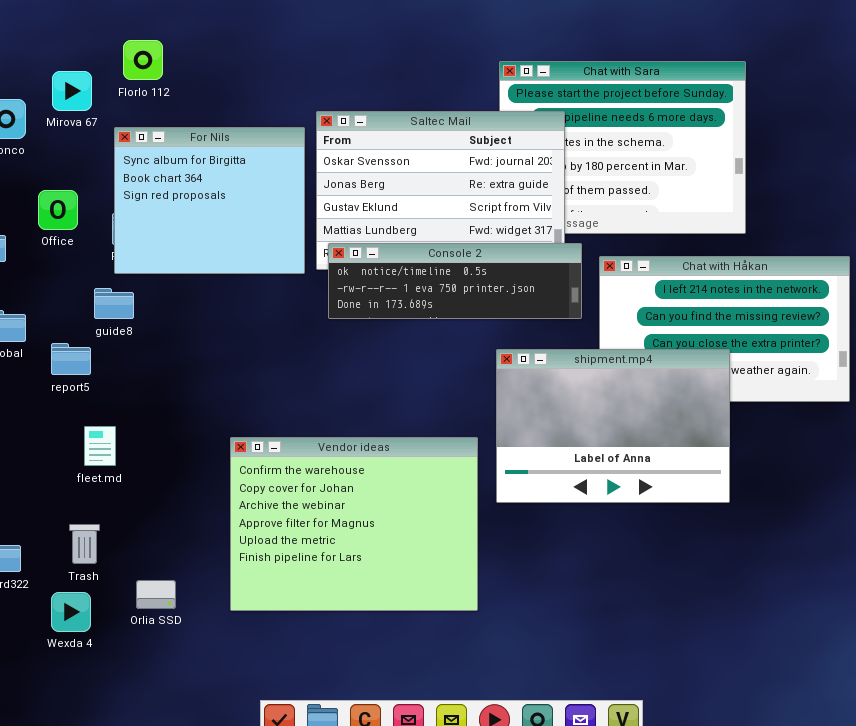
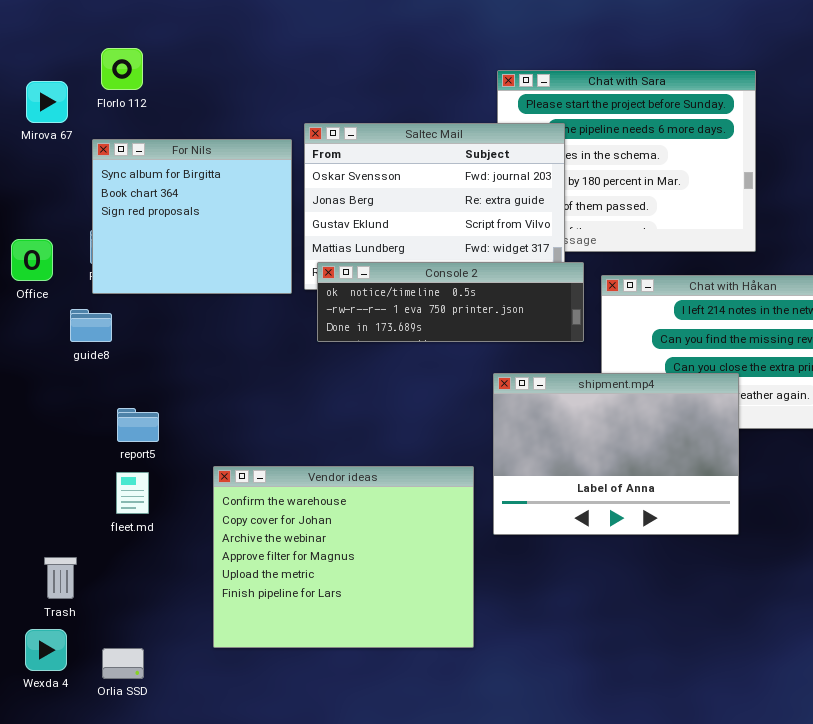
Office: [38,190,78,230] -> [11,239,53,281], moved
report5: [51,343,91,375] -> [117,408,159,442], moved
fleet.md: [84,426,116,466] -> [116,472,149,514], moved
Orlia SSD: [136,580,176,609] -> [102,648,144,679], moved

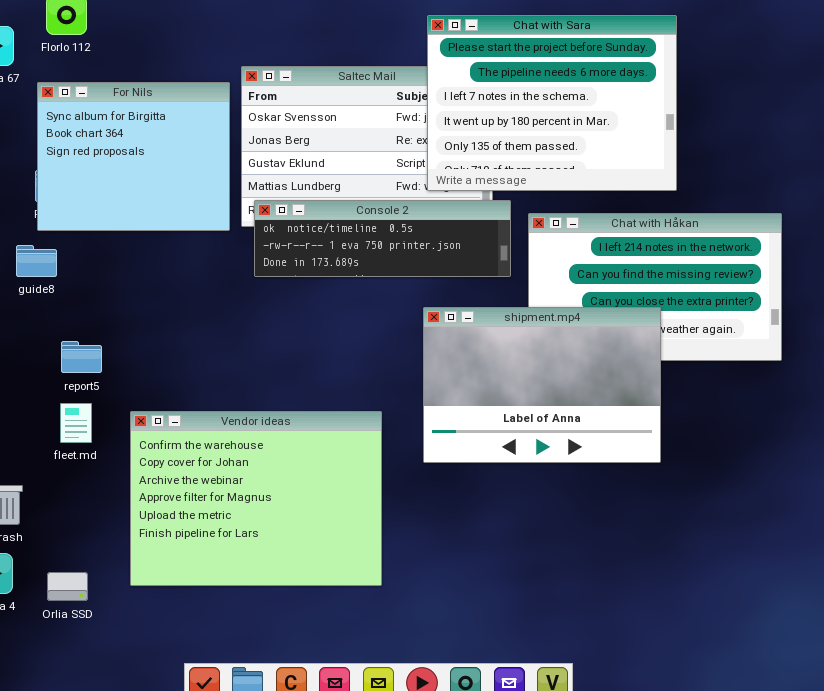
Chat with Sara: [497,70,756,252] -> [427,15,677,191], raised
Vendor ideas: [213,466,474,648] -> [130,411,382,586], moved

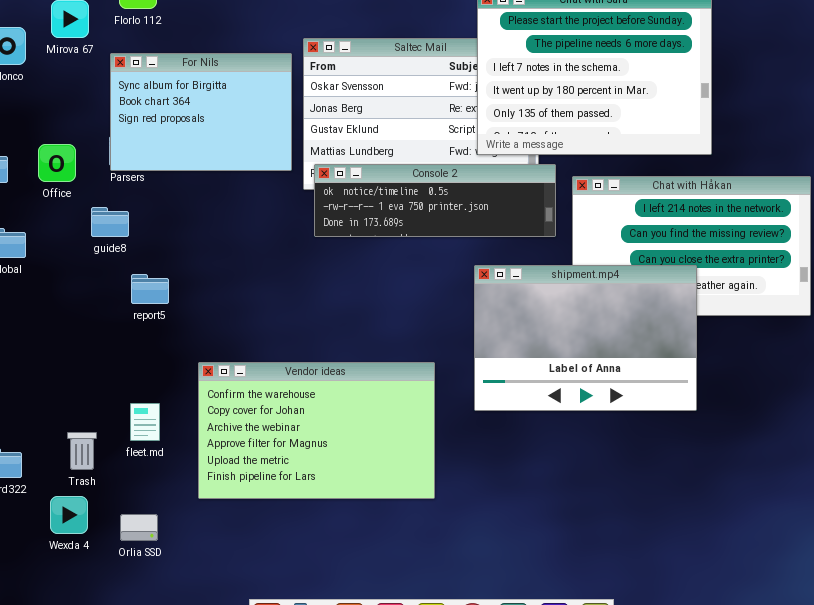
For Nils: [37,82,230,231] -> [110,53,292,171], resized
report5: [61,341,102,373] -> [131,274,169,304], moved
fleet.md: [60,403,92,443] -> [130,403,160,441], moved
Vendor ideas: [130,411,382,586] -> [198,362,435,499], resized

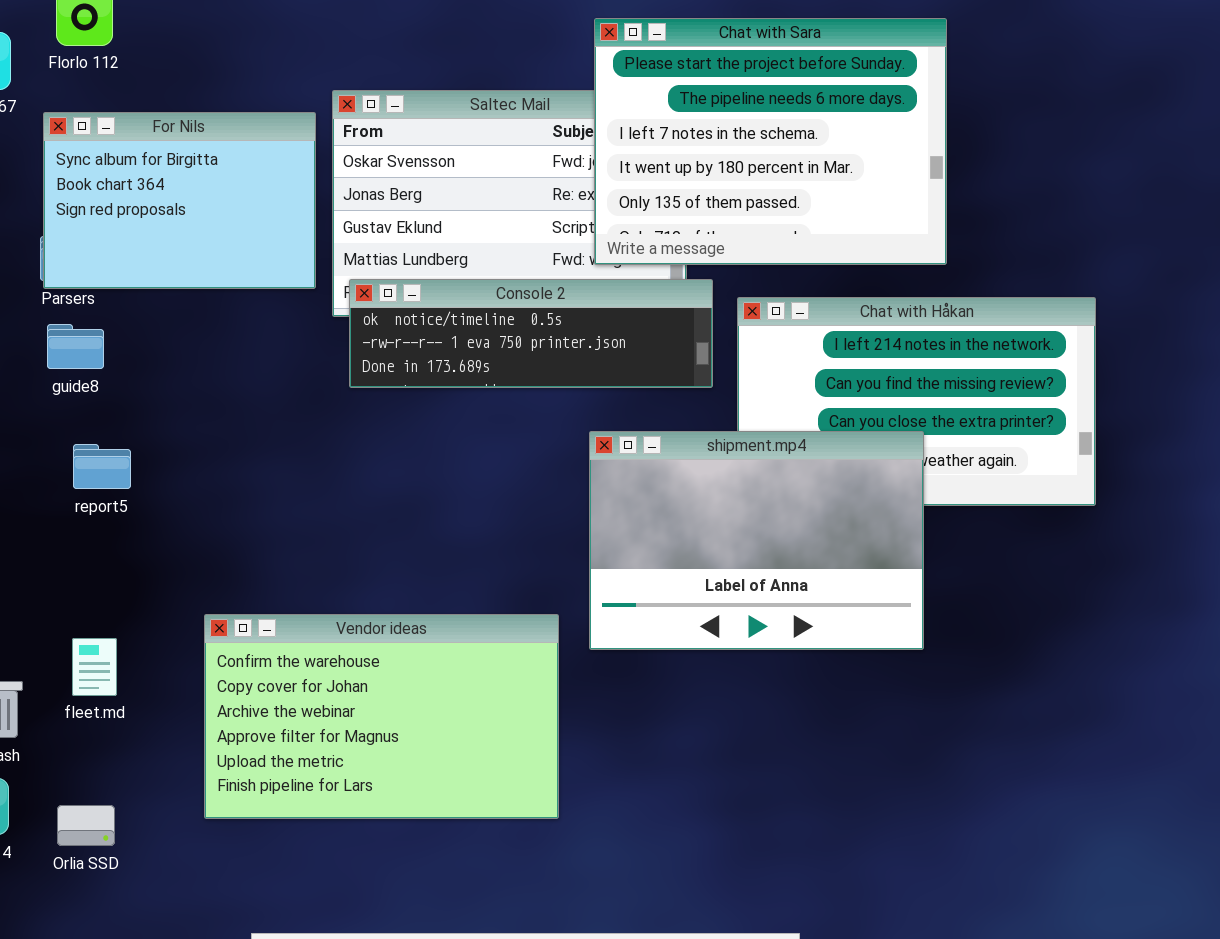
guide8: [91,207,129,237] -> [47,324,104,369], moved
Vendor ideas: [198,362,435,499] -> [204,614,559,819], moved

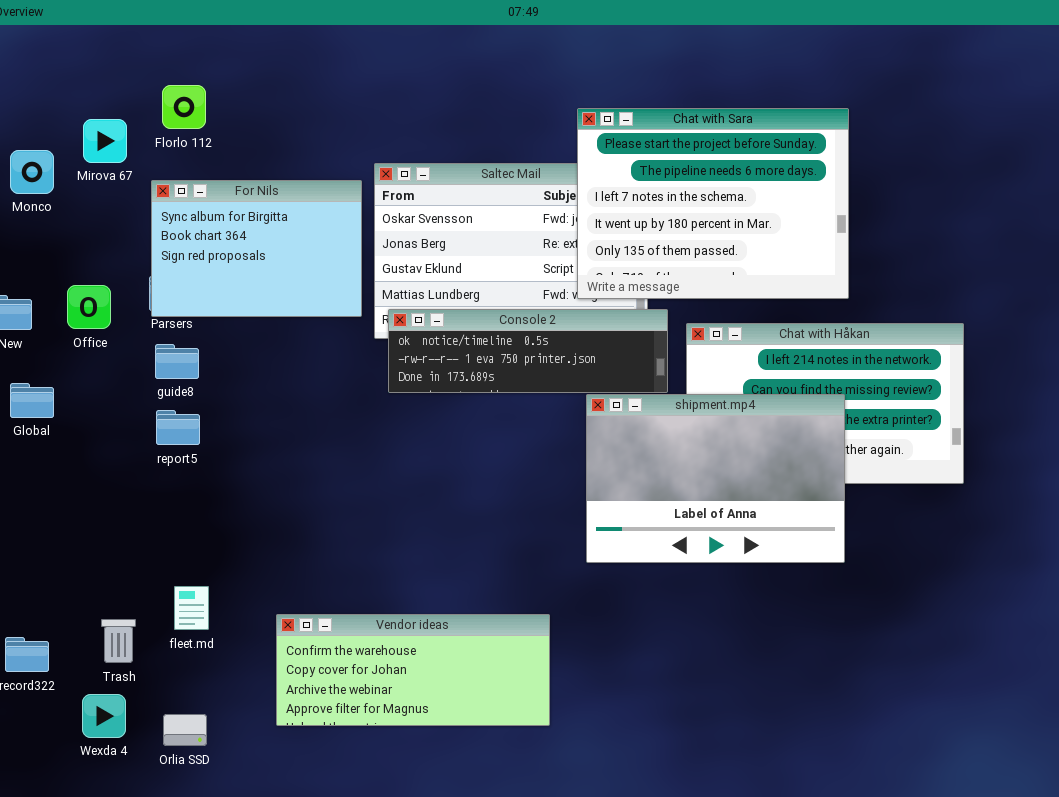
shipment.mp4: [589,431,924,650] -> [586,394,845,563], moved
report5: [73,444,131,489] -> [156,410,200,445], moved
Vendor ideas: [204,614,559,819] -> [276,614,550,726], resized

